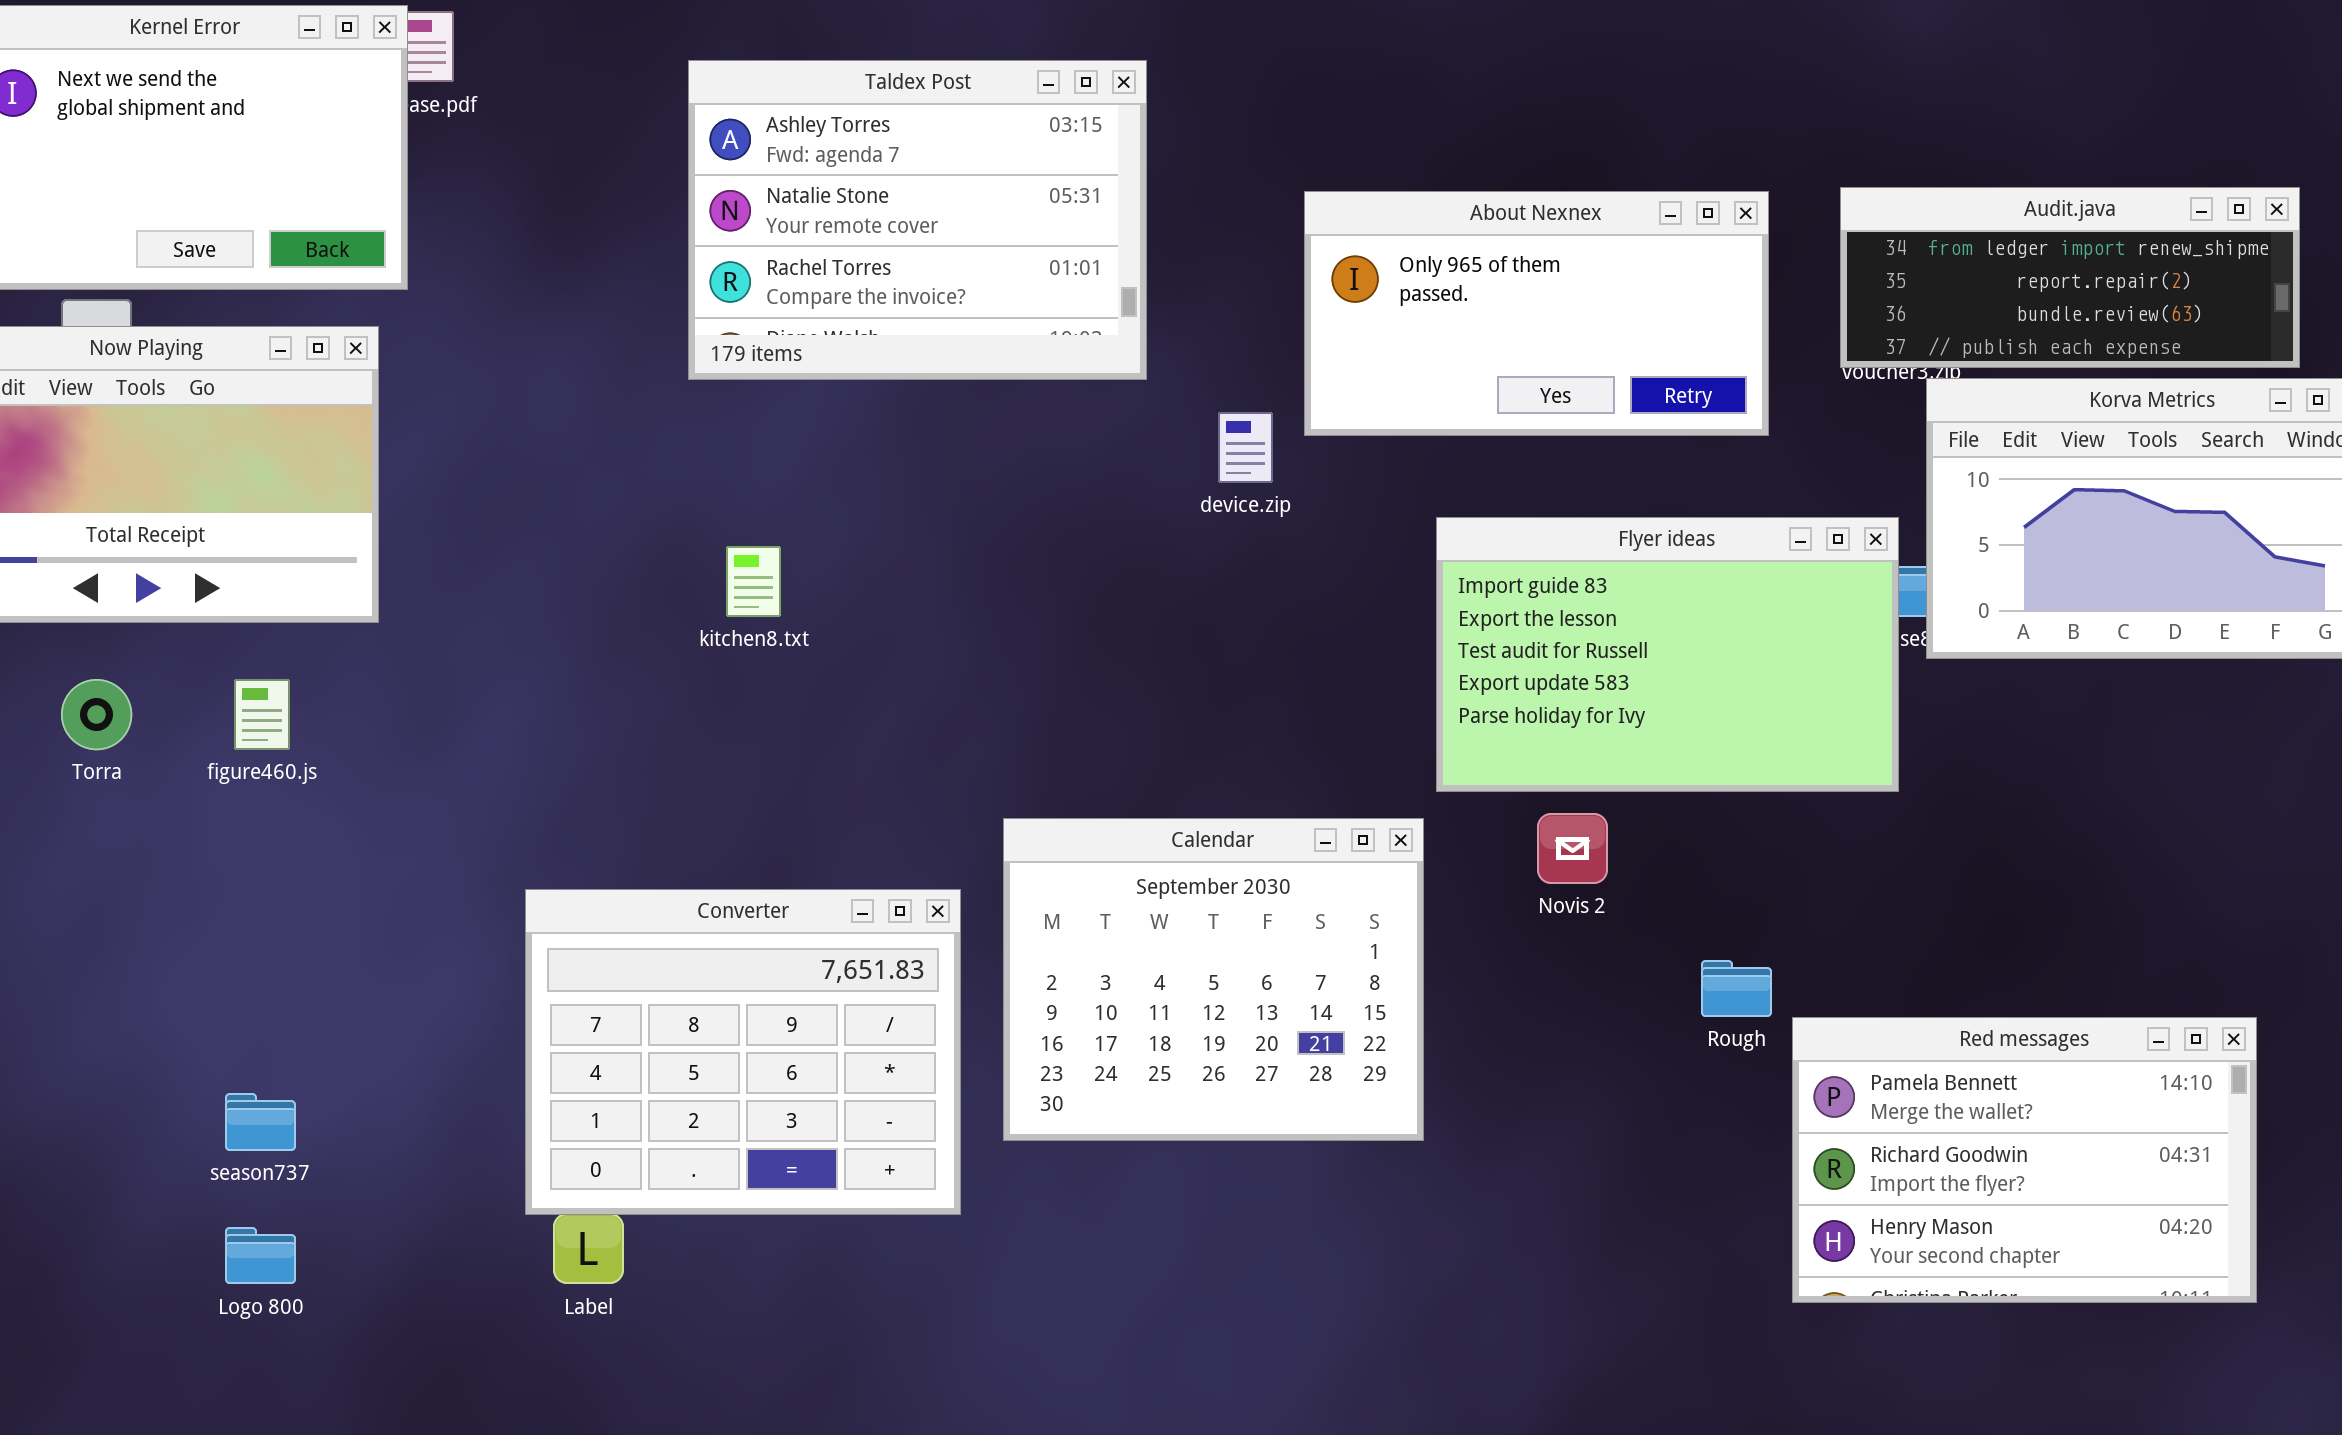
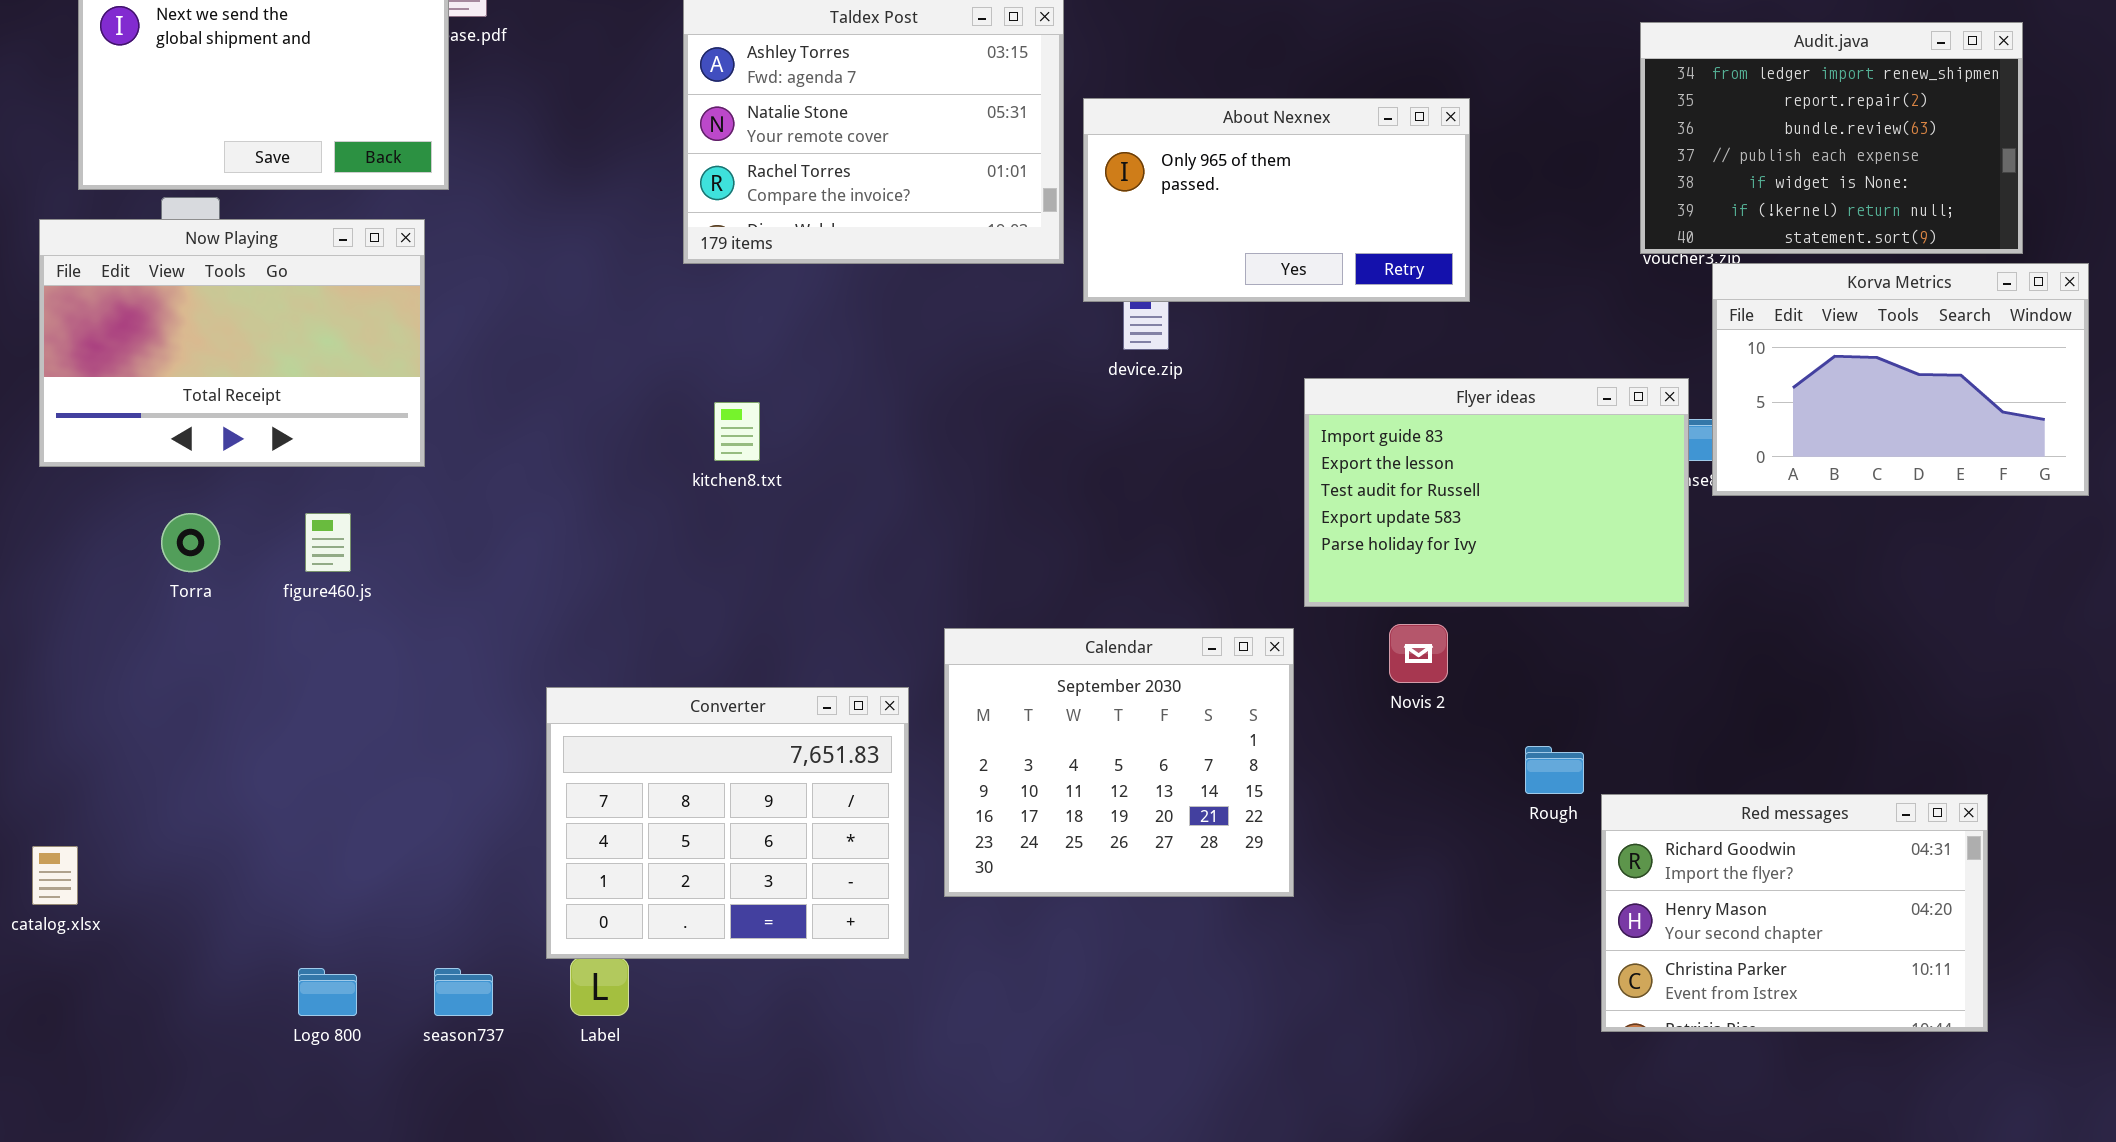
Audit.java: [1840,187,2300,368] -> [1640,22,2023,254], resized
About Nexnex: [1304,191,1769,436] -> [1083,98,1470,302], moved
Red messages: [1792,1017,2257,1303] -> [1601,794,1988,1032], scrolled down 1 row
season737: [225,1093,296,1151] -> [434,968,493,1016], moved

